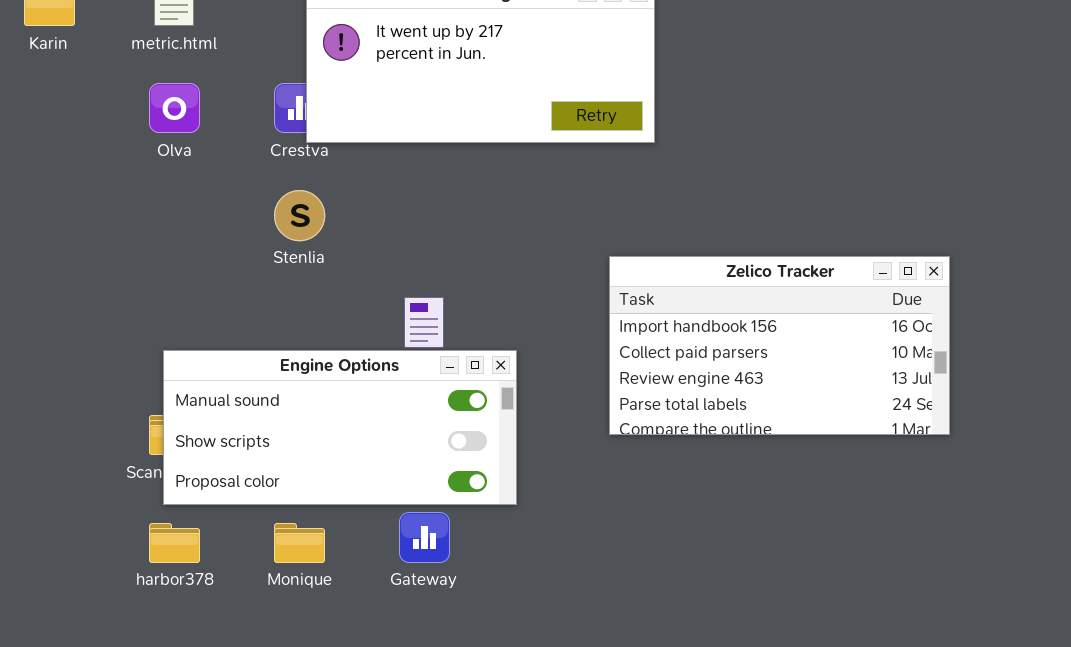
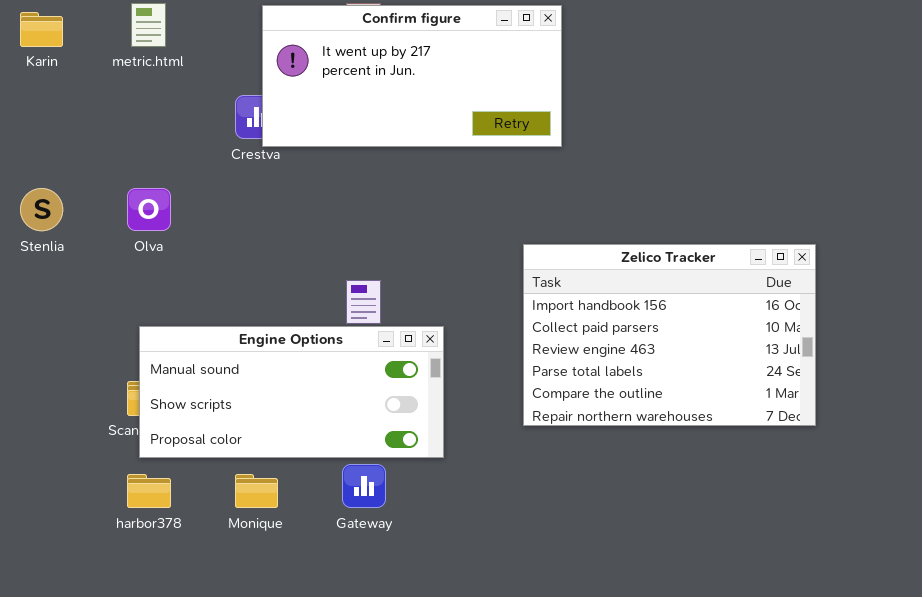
Olva: [149,83,200,133] -> [127,188,171,231], moved
Stenlia: [274,190,325,241] -> [20,188,63,231], moved
Zelico Tracker: [609,256,950,435] -> [523,244,816,426], resized

